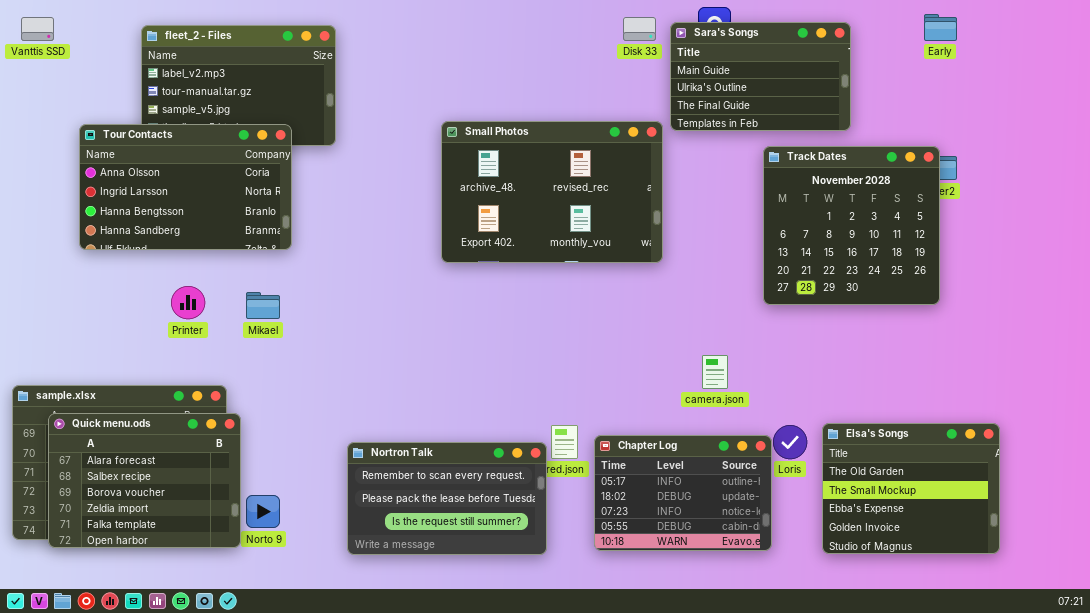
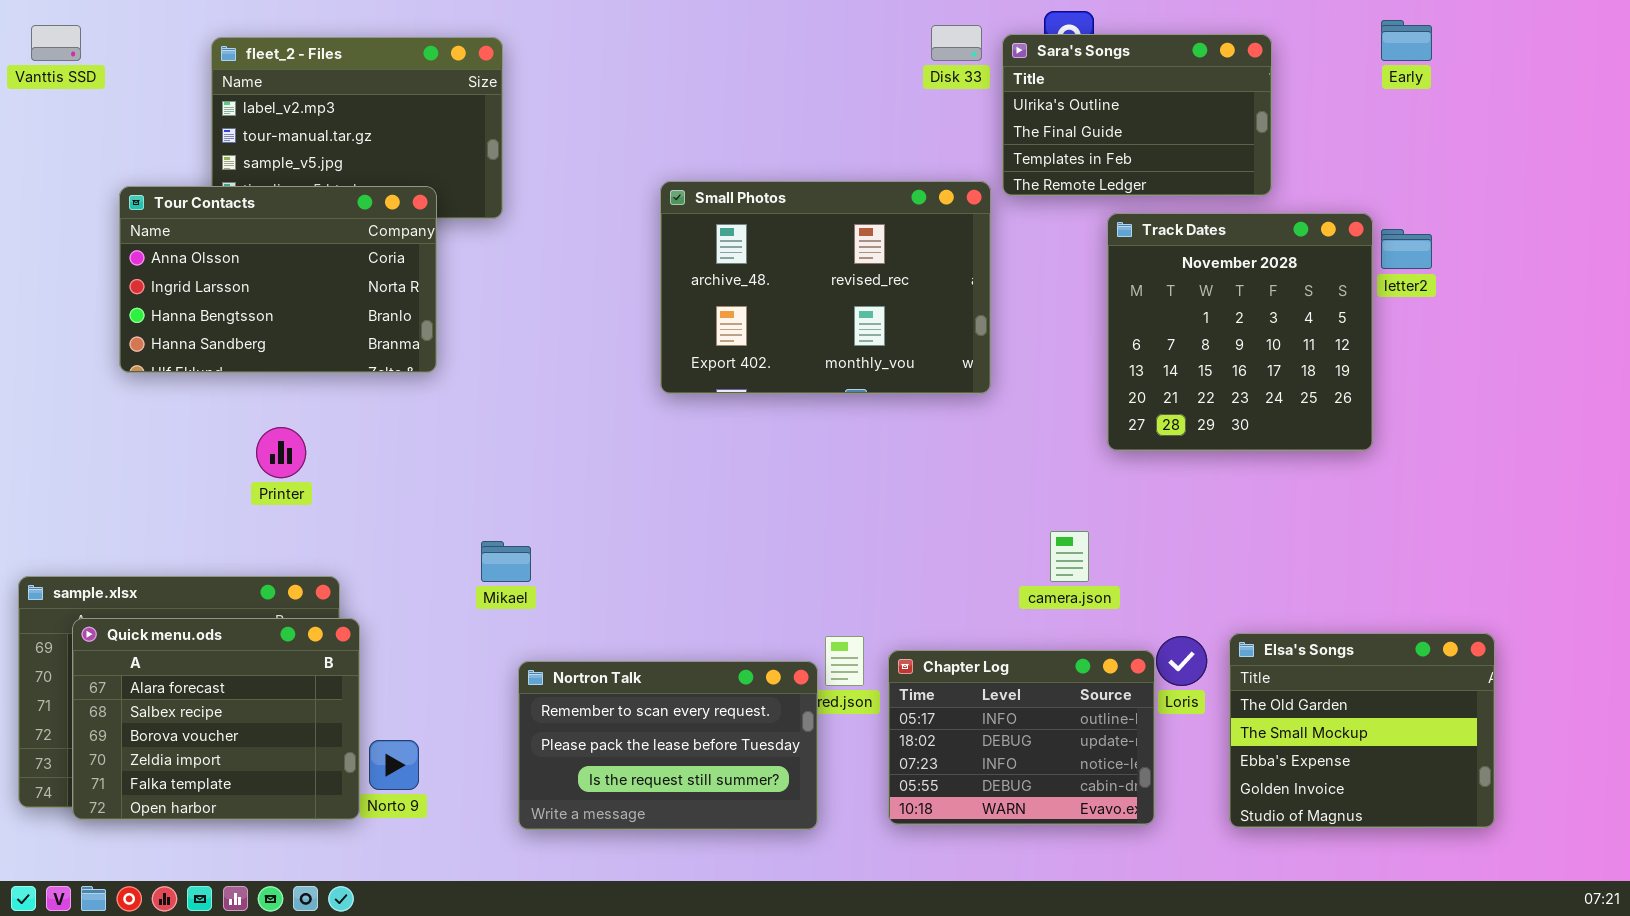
Sara's Songs: [670,22,851,131] -> [1002,34,1272,196], scrolled down 1 row
Track Dates: [763,146,940,305] -> [1107,213,1373,451], moved
Mikael: [246,292,280,319] -> [481,541,531,582], moved

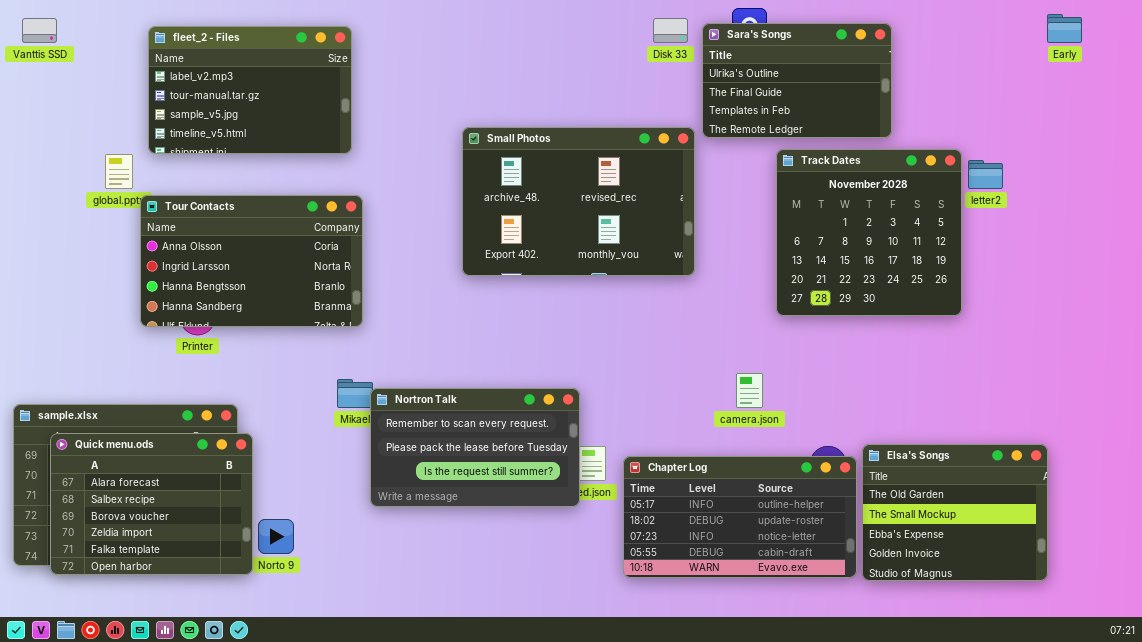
Early: [1381,20,1432,61] -> [1047,14,1082,43], moved
Tour Contacts: [119,186,437,373] -> [140,195,363,327], moved
Chapter Log: [888,650,1155,825] -> [623,456,857,578], resized
Nortron Talk: [518,661,818,830] -> [370,388,580,507], moved

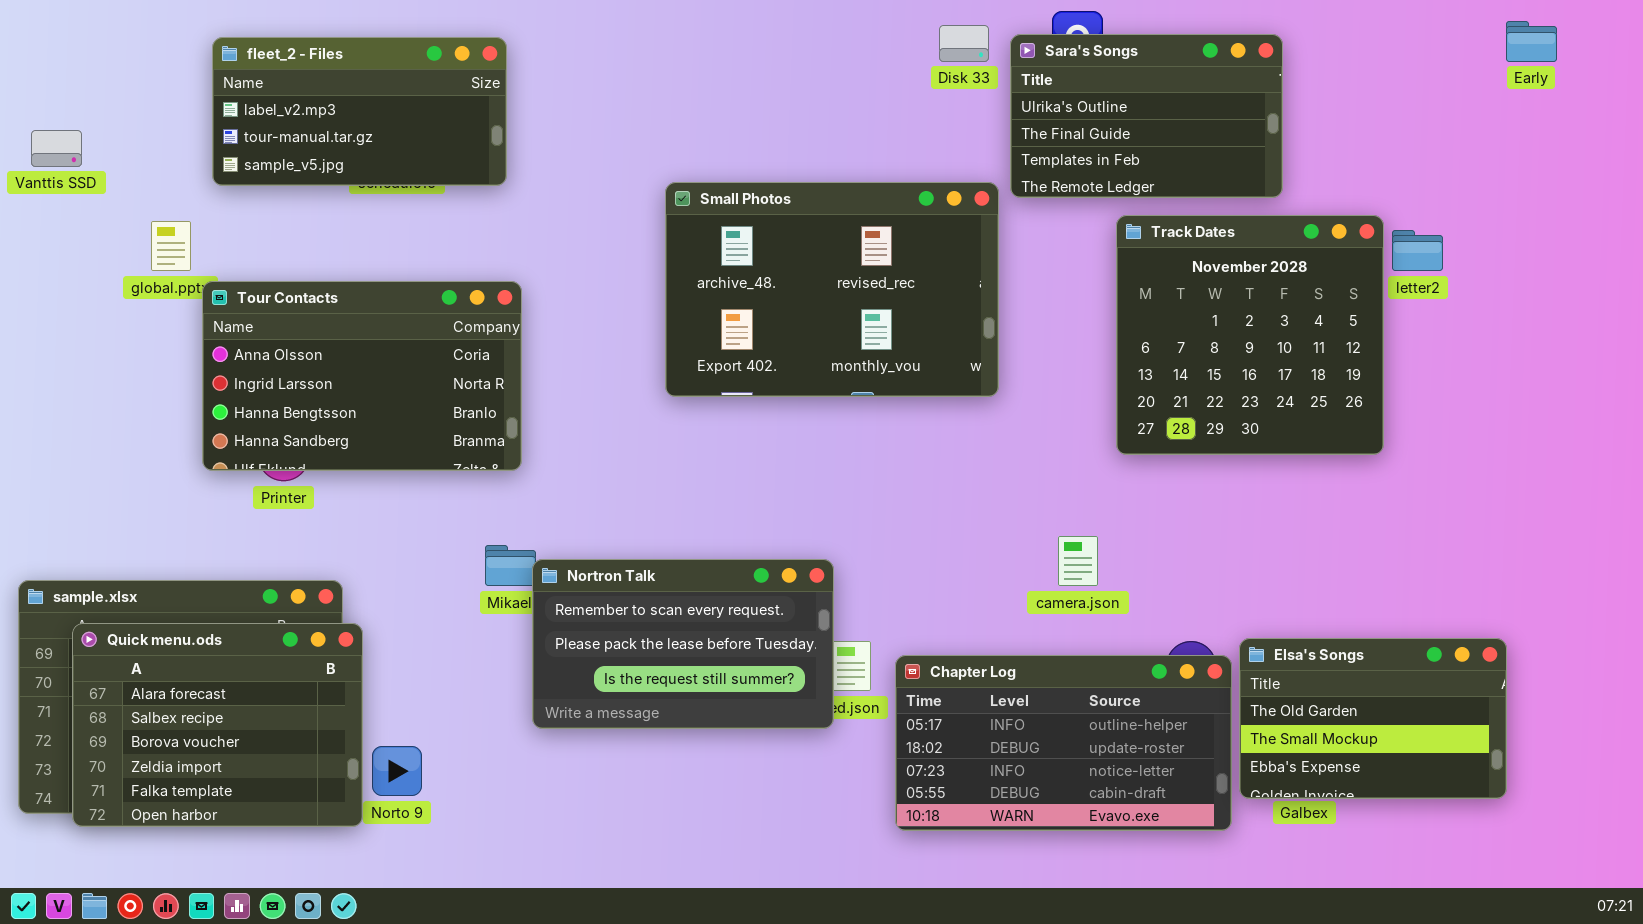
Vanttis SSD: [22,18,57,43] -> [31,130,82,167], moved
fleet_2 - Files: [148,26,352,154] -> [212,37,507,186], resized
Elsa's Songs: [862,444,1048,581] -> [1239,638,1507,799], resized

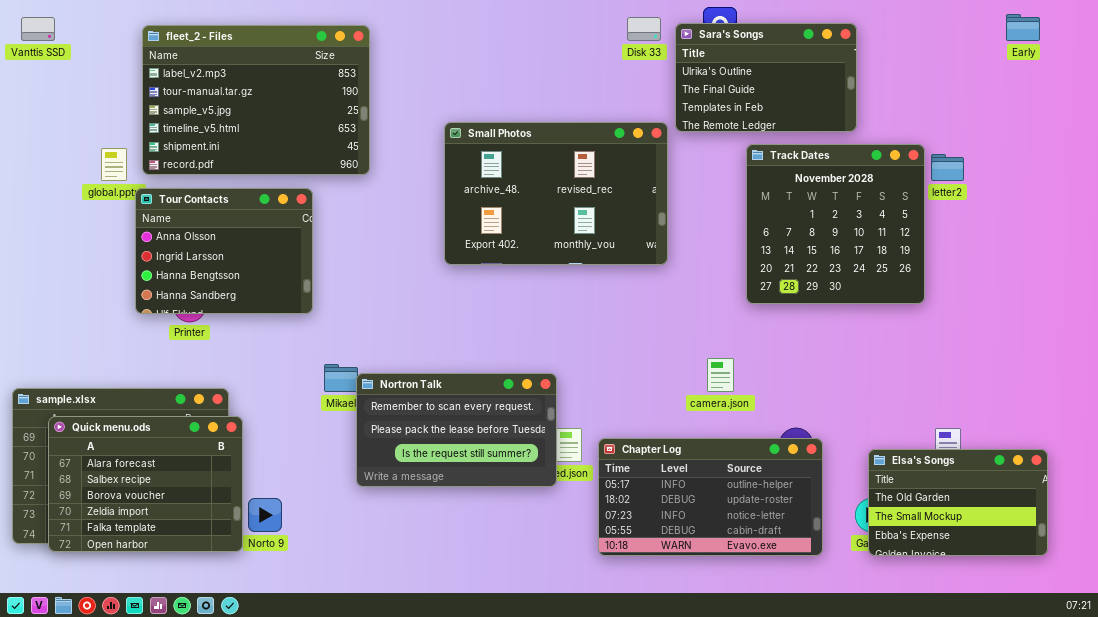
fleet_2 - Files: [212,37,507,186] -> [142,25,370,175], resized
Vanttis SSD: [31,130,82,167] -> [21,17,55,41], moved
Tour Contacts: [202,281,522,471] -> [135,188,313,314], resized
Elsa's Songs: [1239,638,1507,799] -> [868,449,1048,556], moved

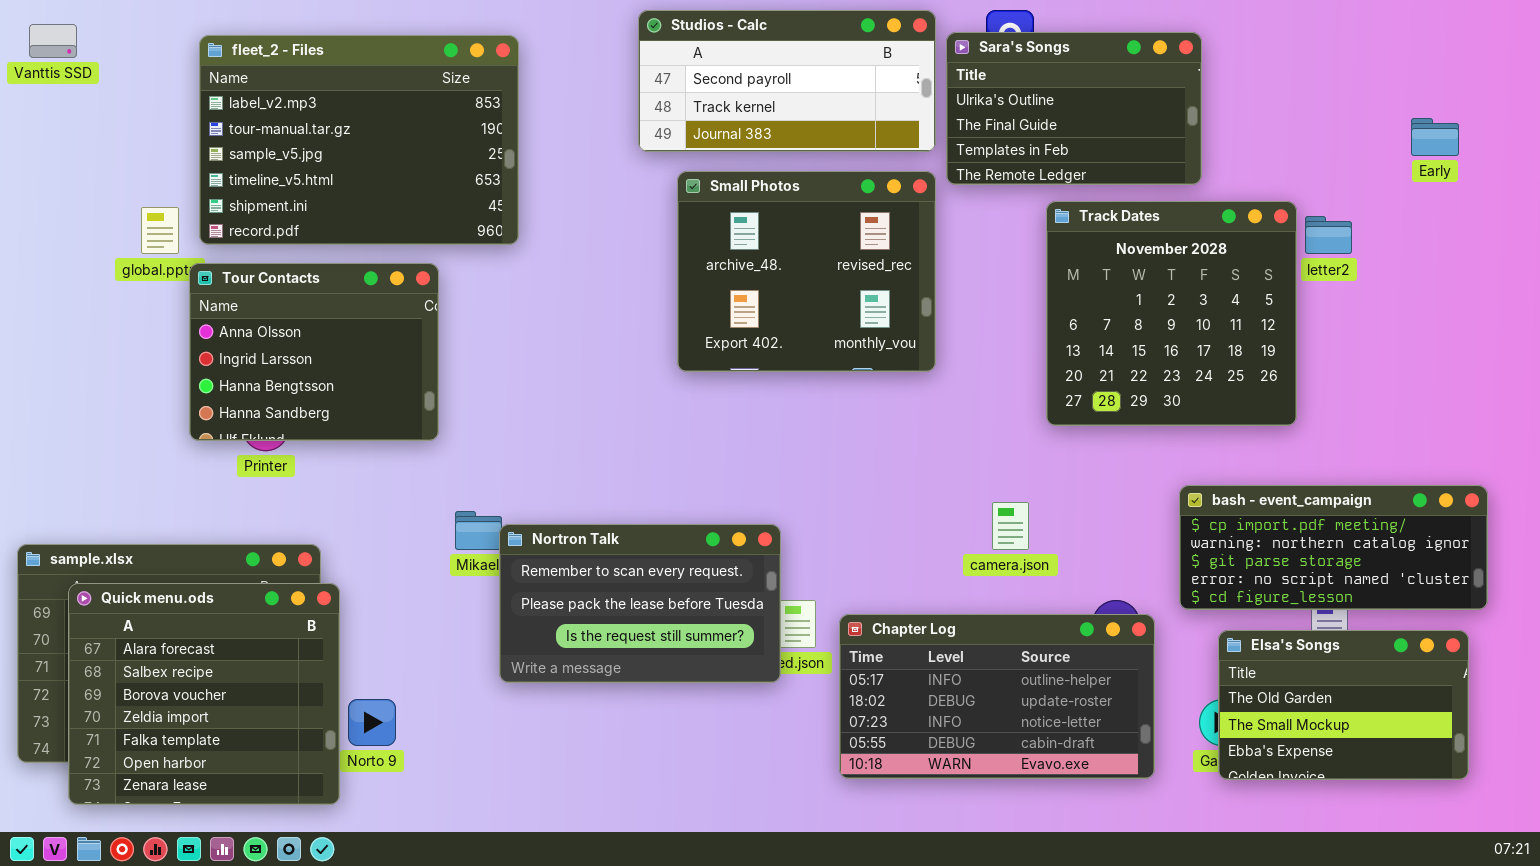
Studios - Calc: none -> [638,10,936,152], opened
Early: [1006,14,1040,41] -> [1411,118,1459,156], moved
Small Photos: [444,122,668,265] -> [677,171,936,372], resized
bash - event_campaign: none -> [1179,485,1488,610], opened
Quick menu.ods: [48,416,243,552] -> [68,583,340,805], resized

